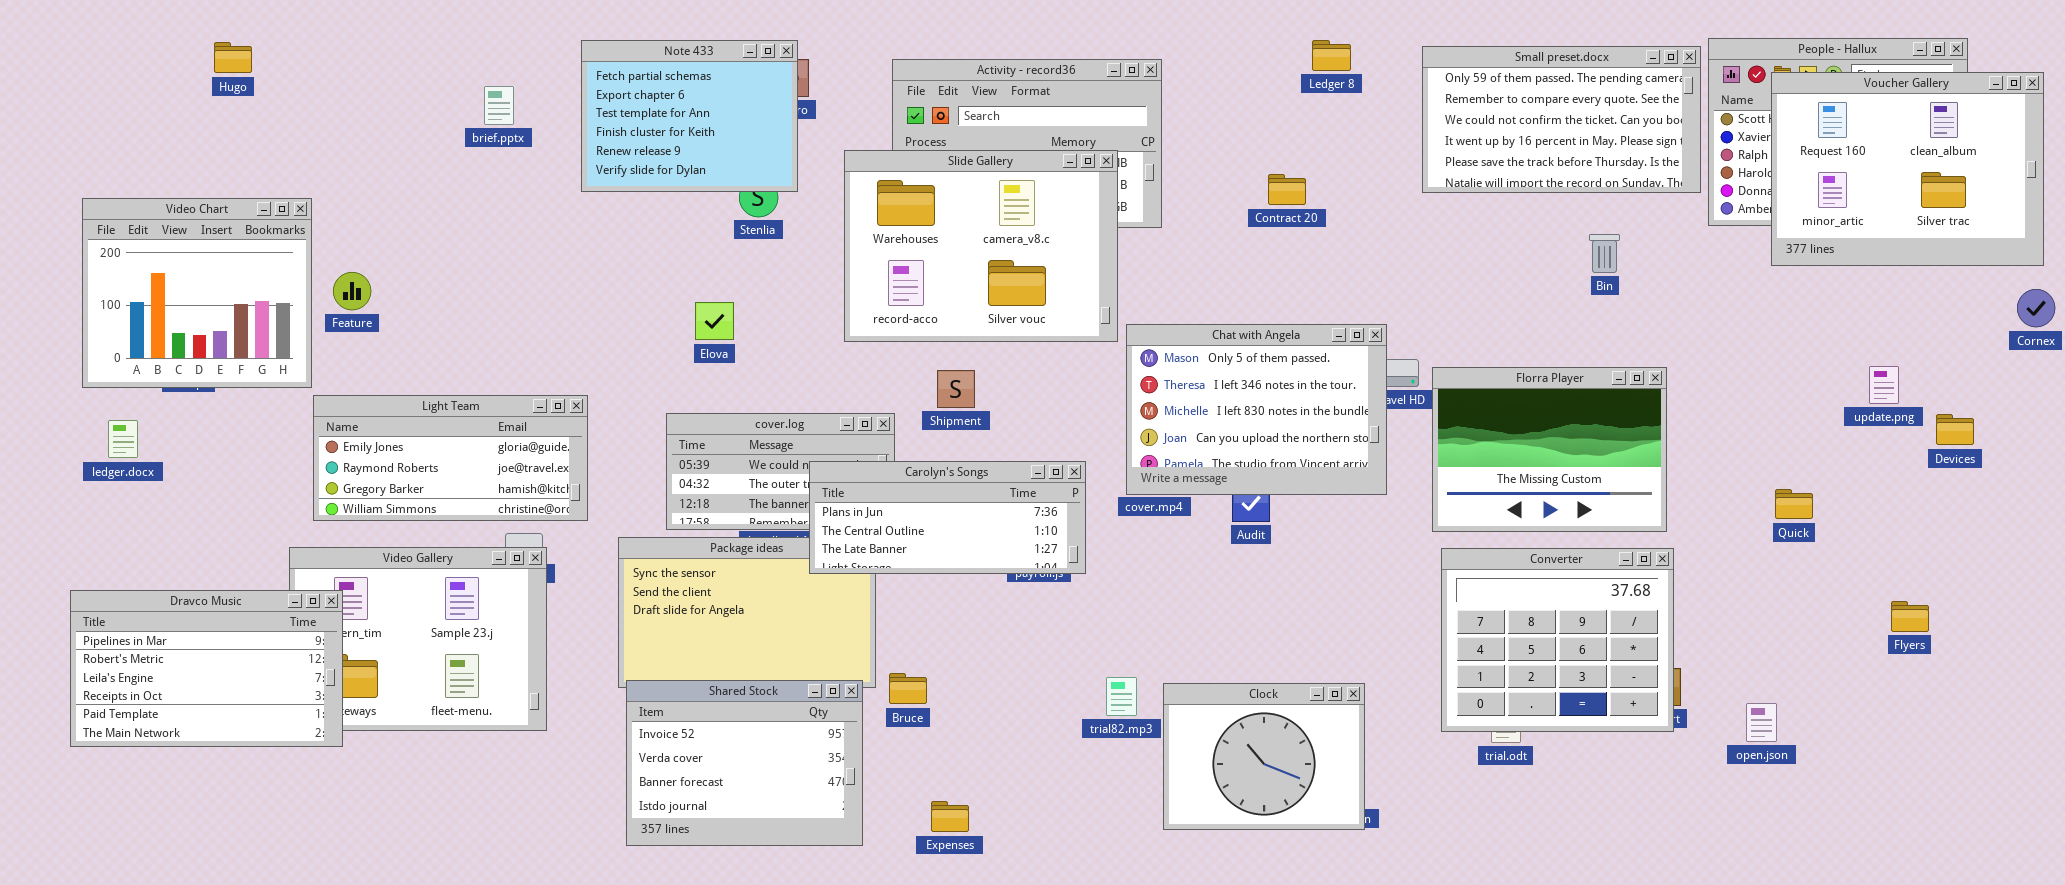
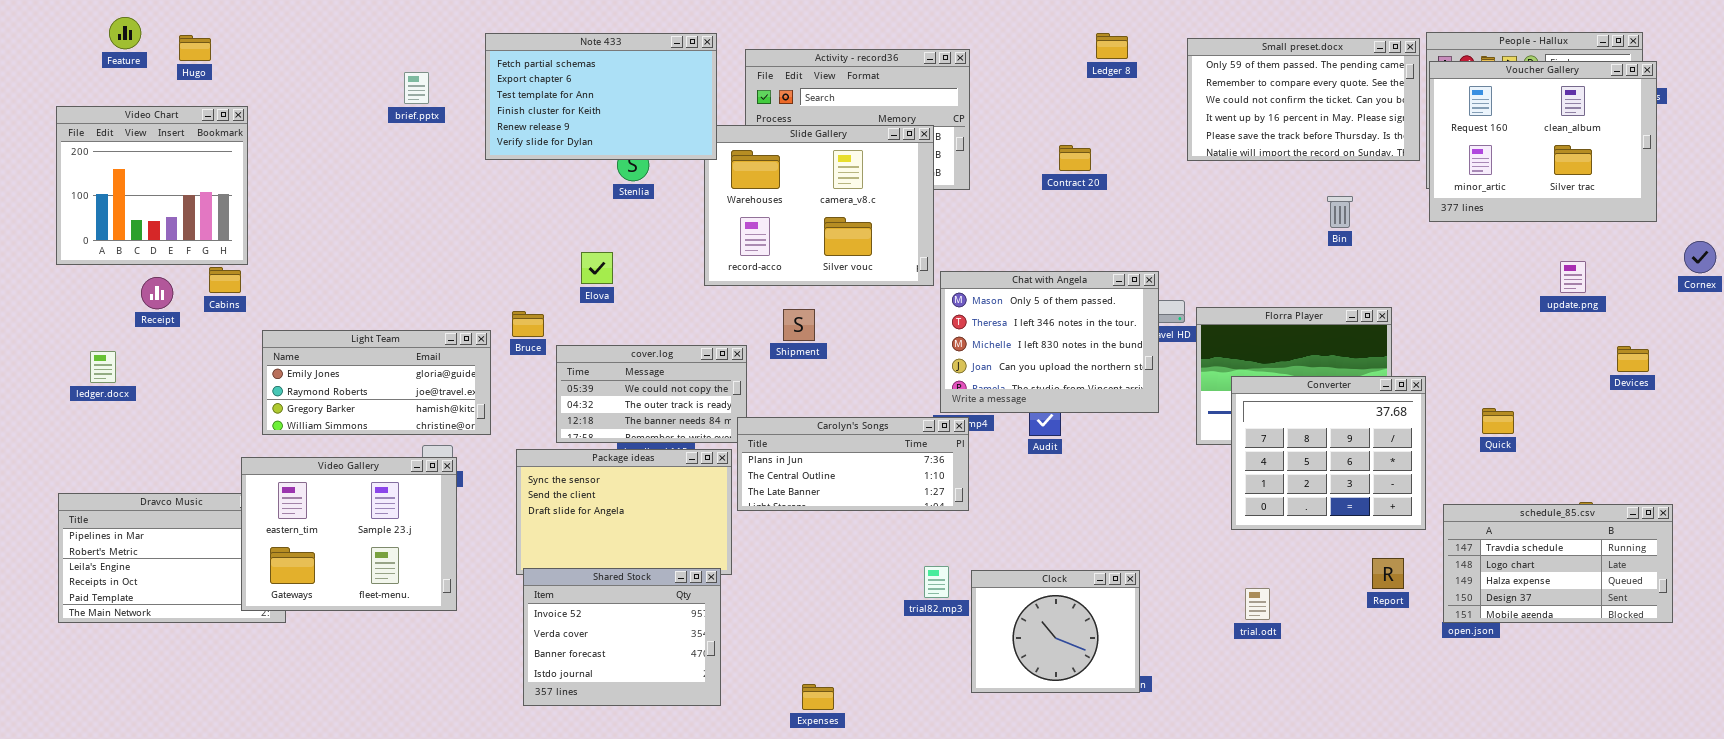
Note 433: [581,40,798,192] -> [485,33,717,160], resized
Voucher Gallery: [1771,72,2044,266] -> [1429,61,1657,222], moved
Video Chart: [82,198,312,388] -> [56,106,248,265], moved
Feature: [333,272,371,310] -> [109,17,141,49], moved
update.png: [1869,366,1899,404] -> [1560,261,1586,293], moved
Carolyn's Songs: [809,461,1086,574] -> [737,417,969,511], moved
Video Gallery: [289,547,547,731] -> [241,457,457,611], raised
Converter: [1441,548,1674,732] -> [1231,376,1426,530], moved
schedule_85.csv: none -> [1443,504,1673,623], opened
Bruce: [889,673,927,704] -> [512,311,544,337], moved
Expenses: [931,801,969,832] -> [802,684,834,710], moved

